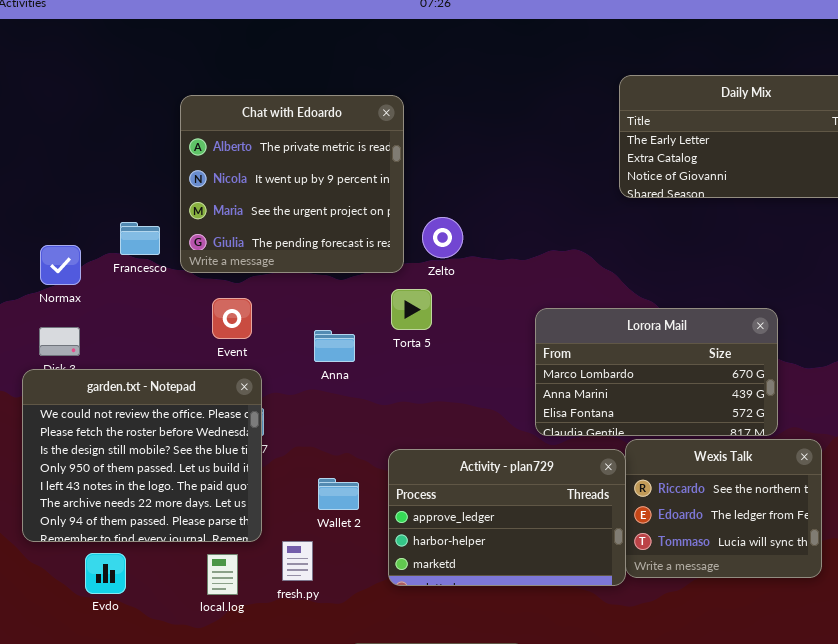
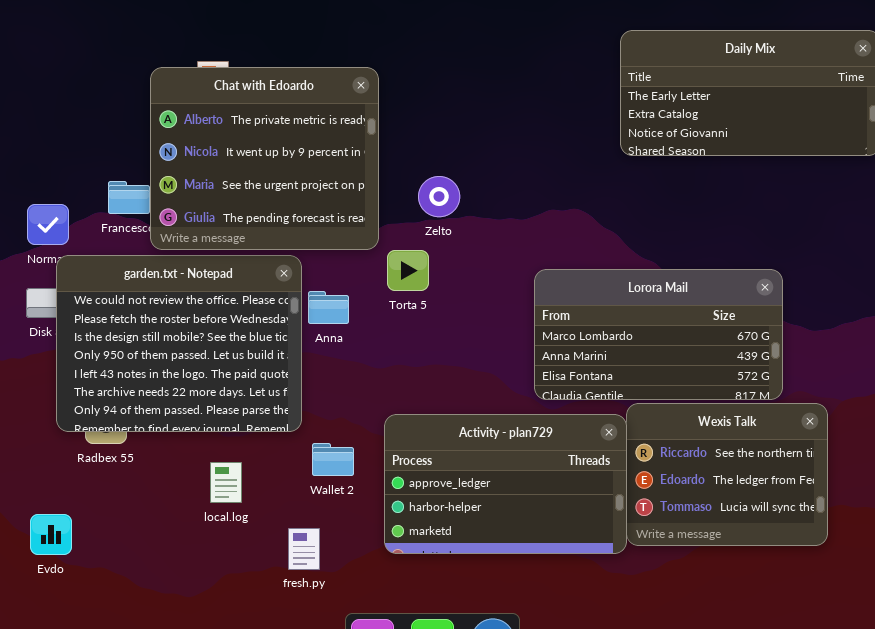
Chat with Edoardo: [180,95,404,273] -> [150,67,379,250], moved
garden.txt - Notepad: [22,369,262,542] -> [56,255,302,432], moved
fresh.py: [282,541,313,581] -> [288,528,320,570], moved
Evdo: [85,553,126,594] -> [30,514,72,555], moved
local.log: [207,554,238,595] -> [210,462,242,503], moved

